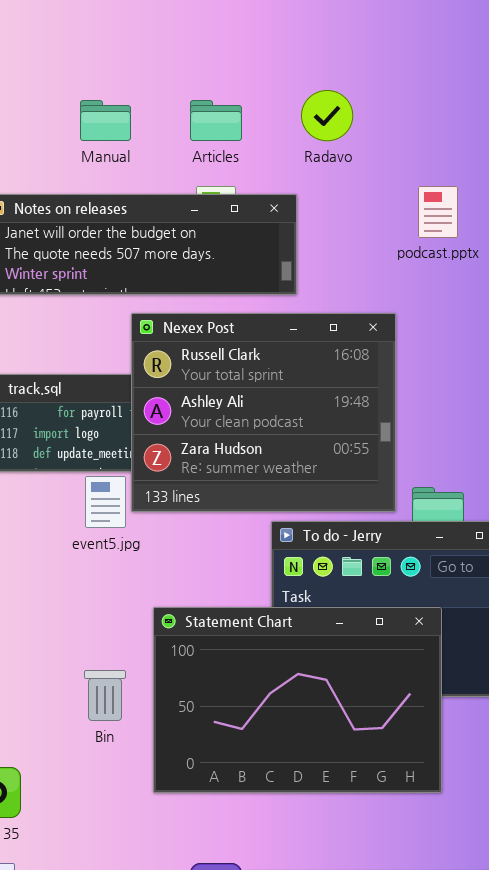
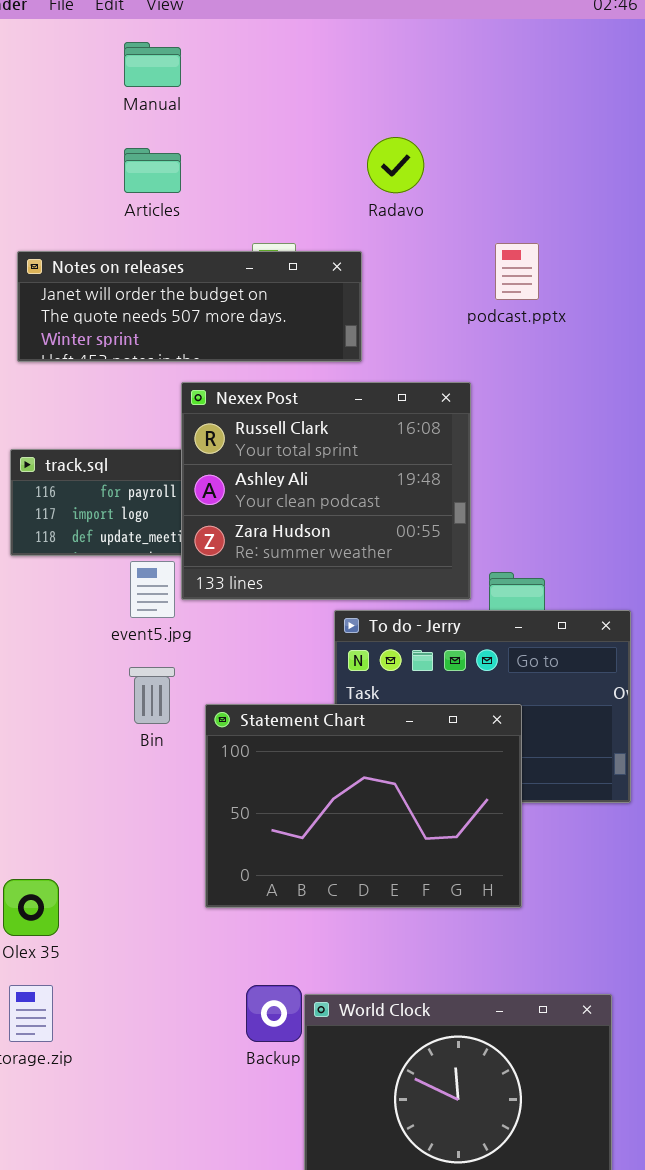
Manual: [80,100,131,141] -> [124,42,181,87], moved
Articles: [190,100,242,141] -> [124,148,181,193], moved
Bin: [84,670,126,721] -> [129,667,175,724], moved

